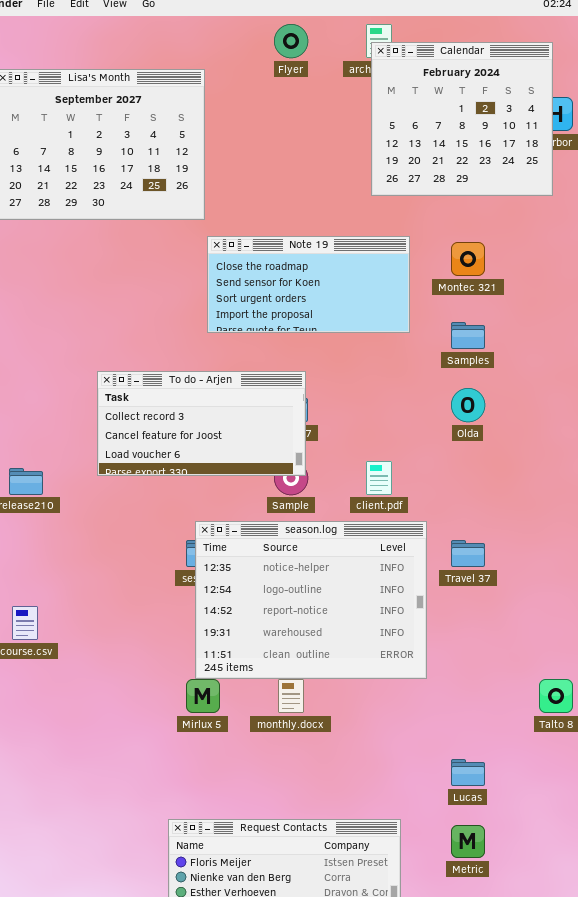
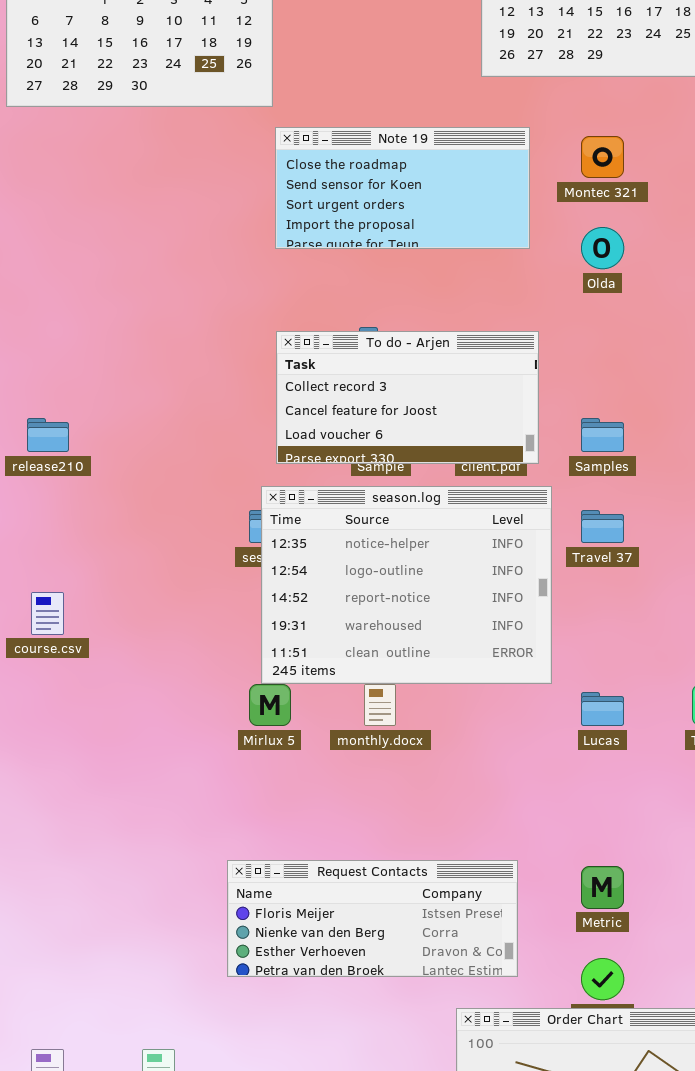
Samples: [451,322,485,349] -> [581,418,624,452], moved
To do - Arjen: [97,371,306,476] -> [276,331,539,464], moved
Olda: [451,388,485,422] -> [581,227,624,269], moved
Lucas: [451,759,485,786] -> [581,692,624,726], moved

